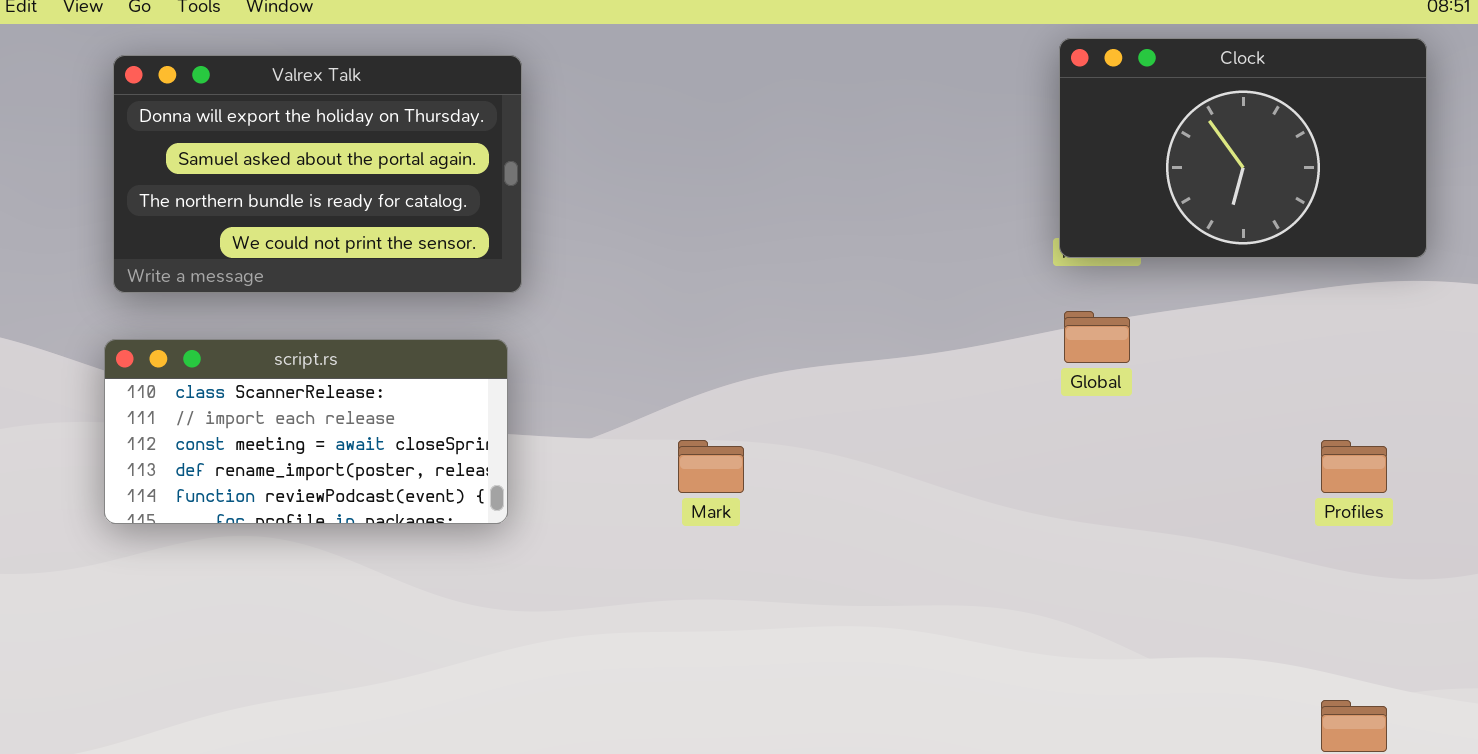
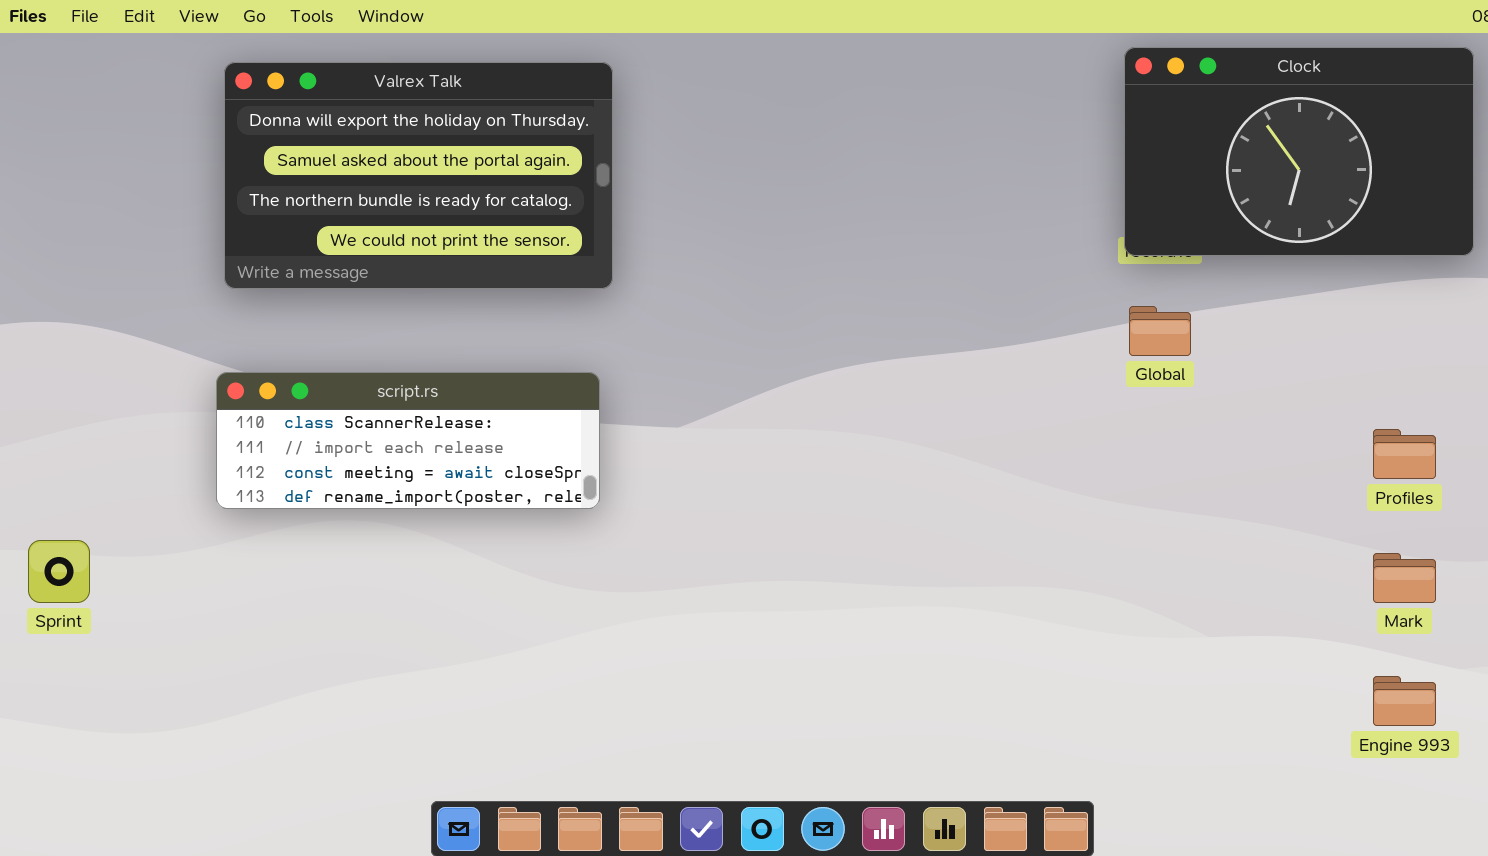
script.rs: [104,339,508,524] -> [216,372,600,509], resized
Mark: [678,440,744,493] -> [1373,553,1436,603], moved

